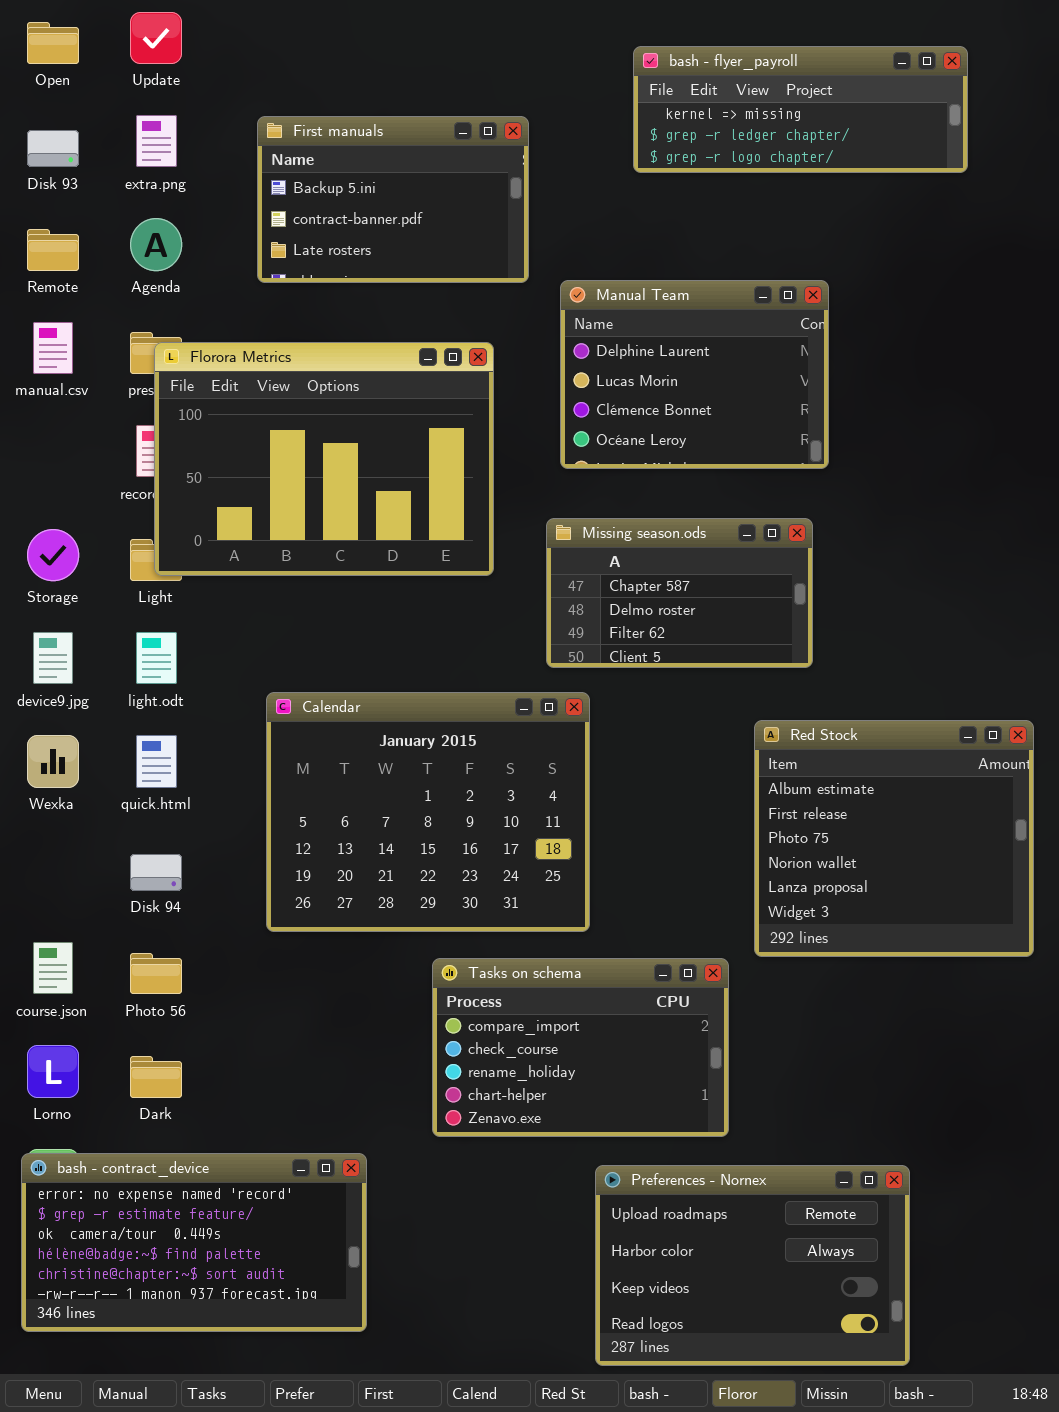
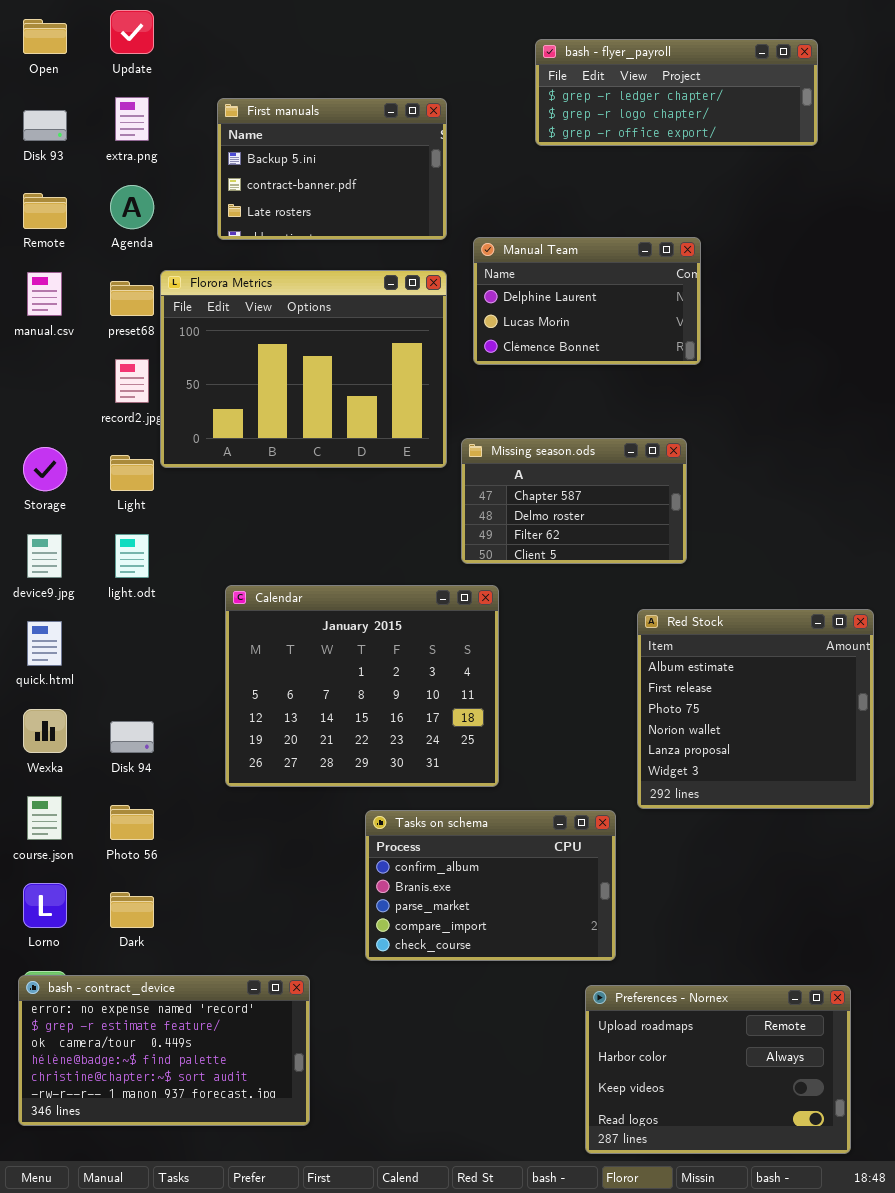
bash - flyer_payroll: [633,46,968,173] -> [535,39,818,146], scrolled down 1 row
Manual Team: [560,280,829,469] -> [473,237,701,365], resized
Florora Metrics: [154,342,494,576] -> [160,270,447,468], moved
Wexka: [27,735,79,788] -> [23,709,67,753], moved
quick.html: [136,735,177,788] -> [27,621,62,666], moved
Tasks on schema: [432,958,729,1137] -> [365,810,616,961], scrolled up 3 rows
Preferences - Nornex: [595,1165,910,1366] -> [585,985,851,1154], moved

